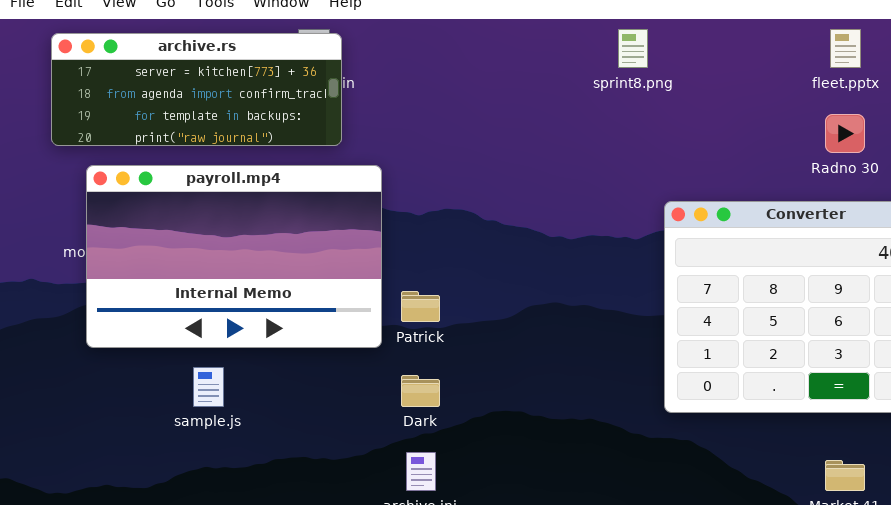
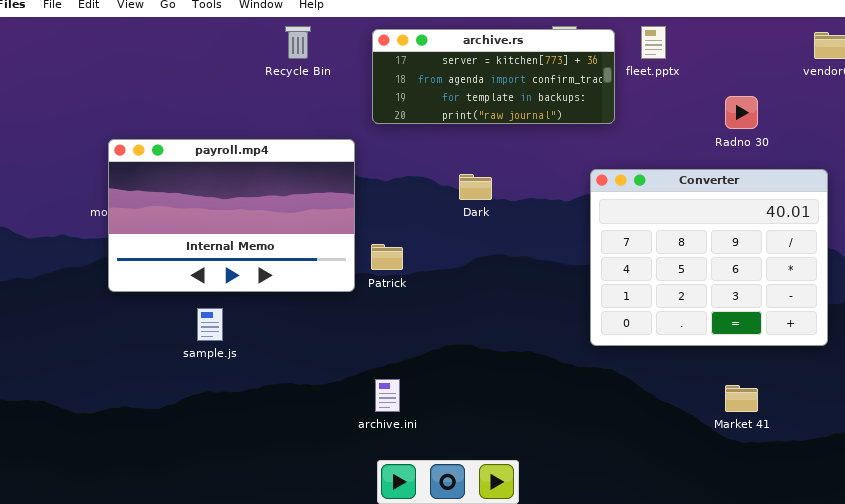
fleet.pptx: [830,29,861,68] -> [641,26,666,59], moved
archive.rs: [51,33,342,146] -> [372,29,615,124], moved
Dark: [401,375,440,407] -> [459,174,492,200], moved

